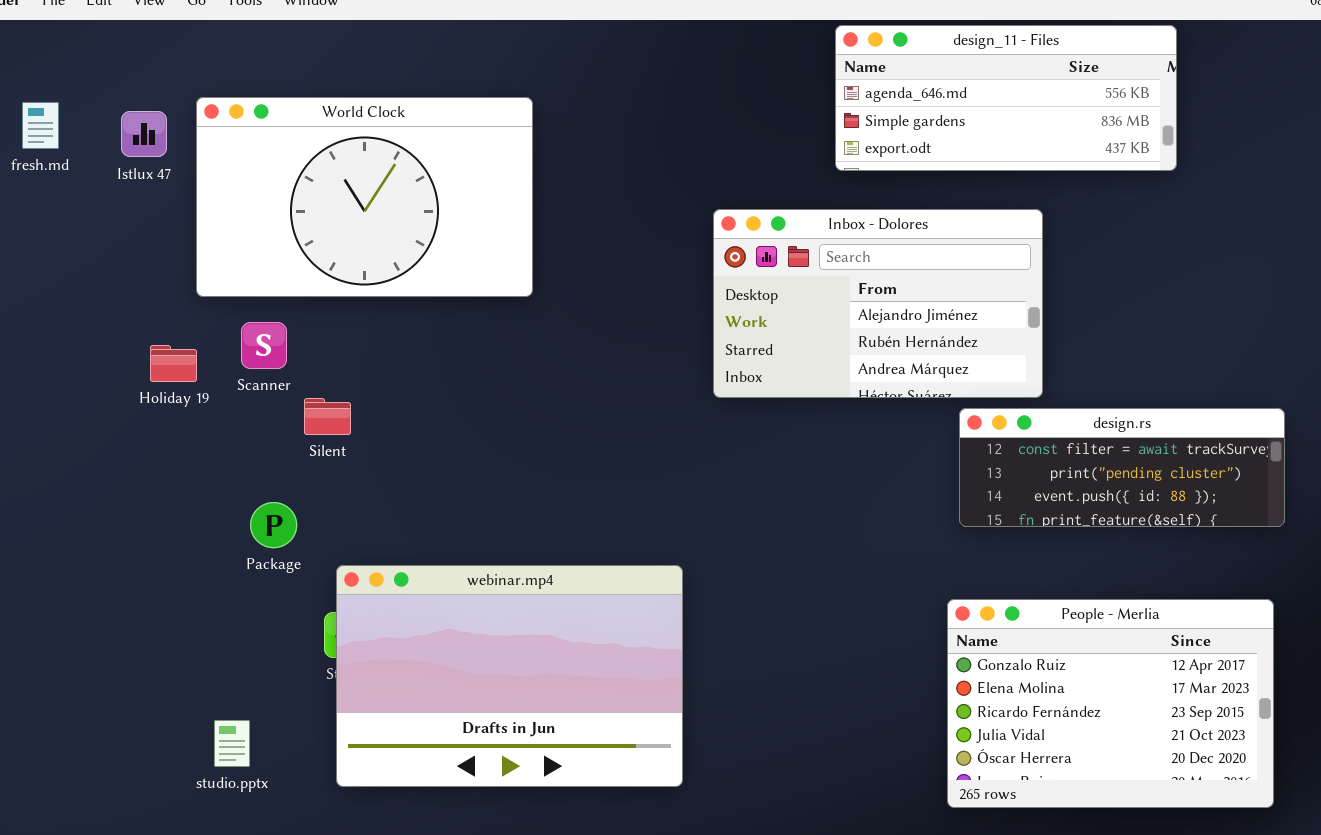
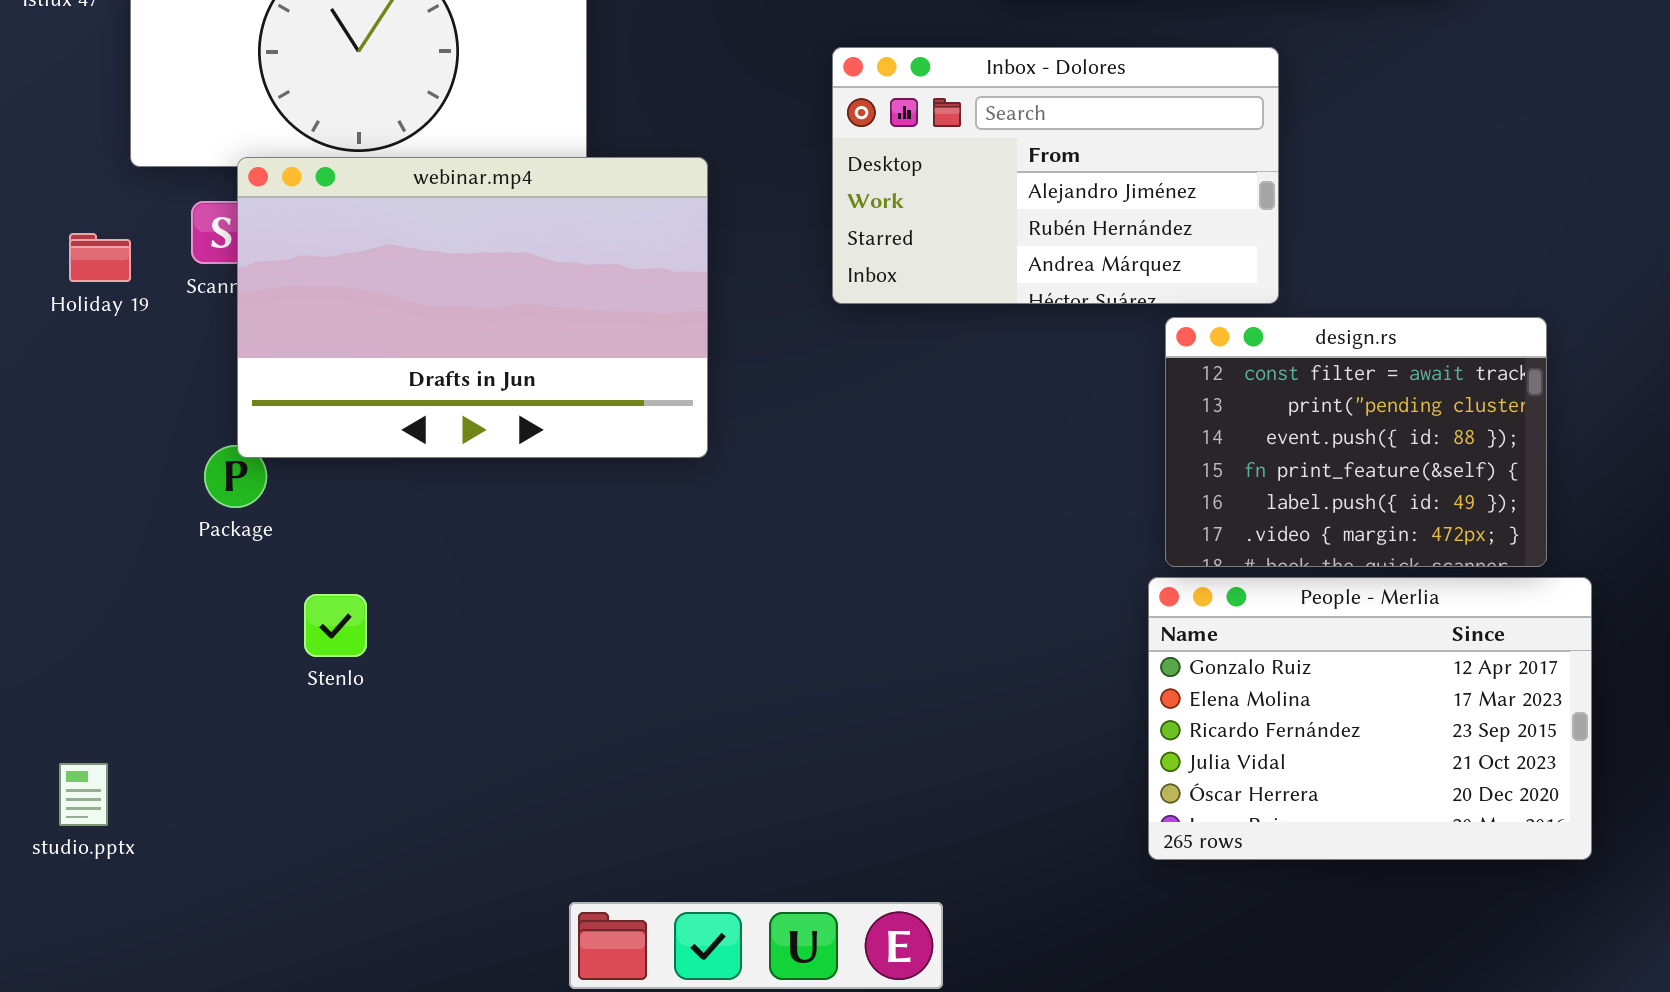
design.rs: [959,408,1285,527] -> [1165,317,1547,567], resized
webinar.mp4: [336,565,683,787] -> [237,157,708,458], moved
studio.pptx: [214,720,250,767] -> [59,763,108,826], moved

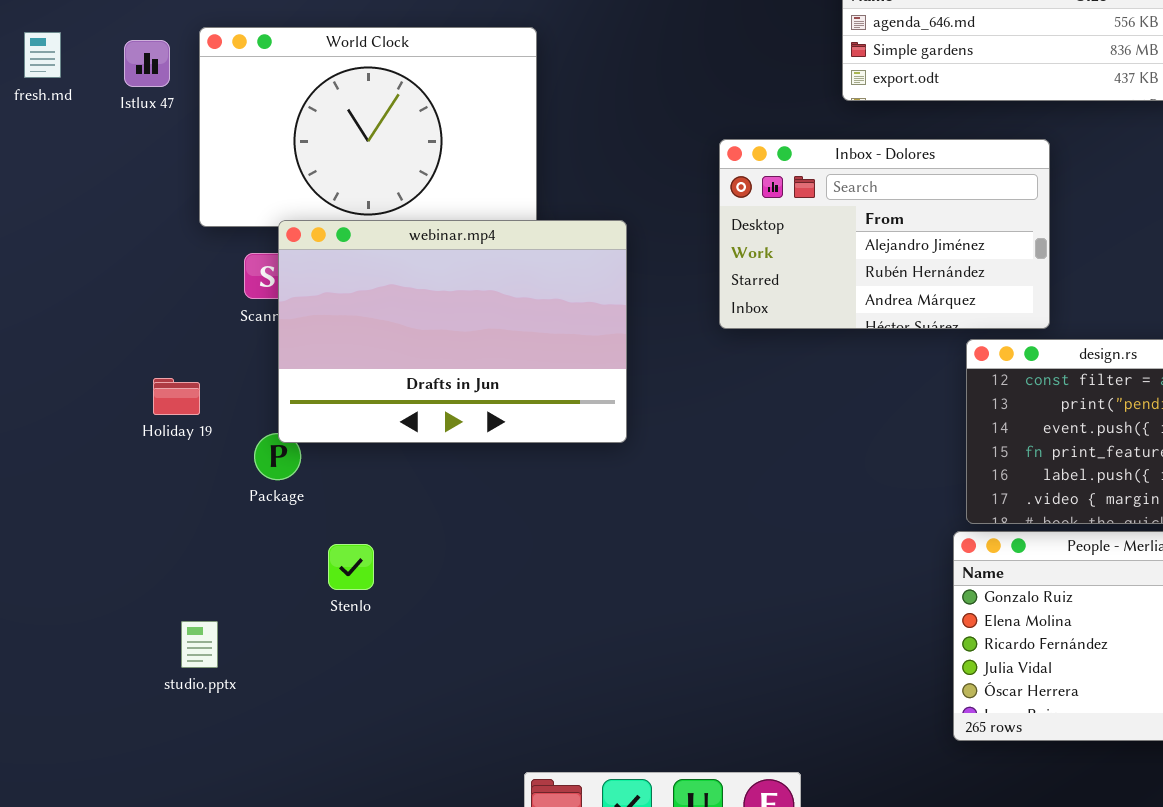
Holiday 19: [69,233,131,282] -> [153,378,200,415], moved
studio.pptx: [59,763,108,826] -> [181,621,218,668], moved

